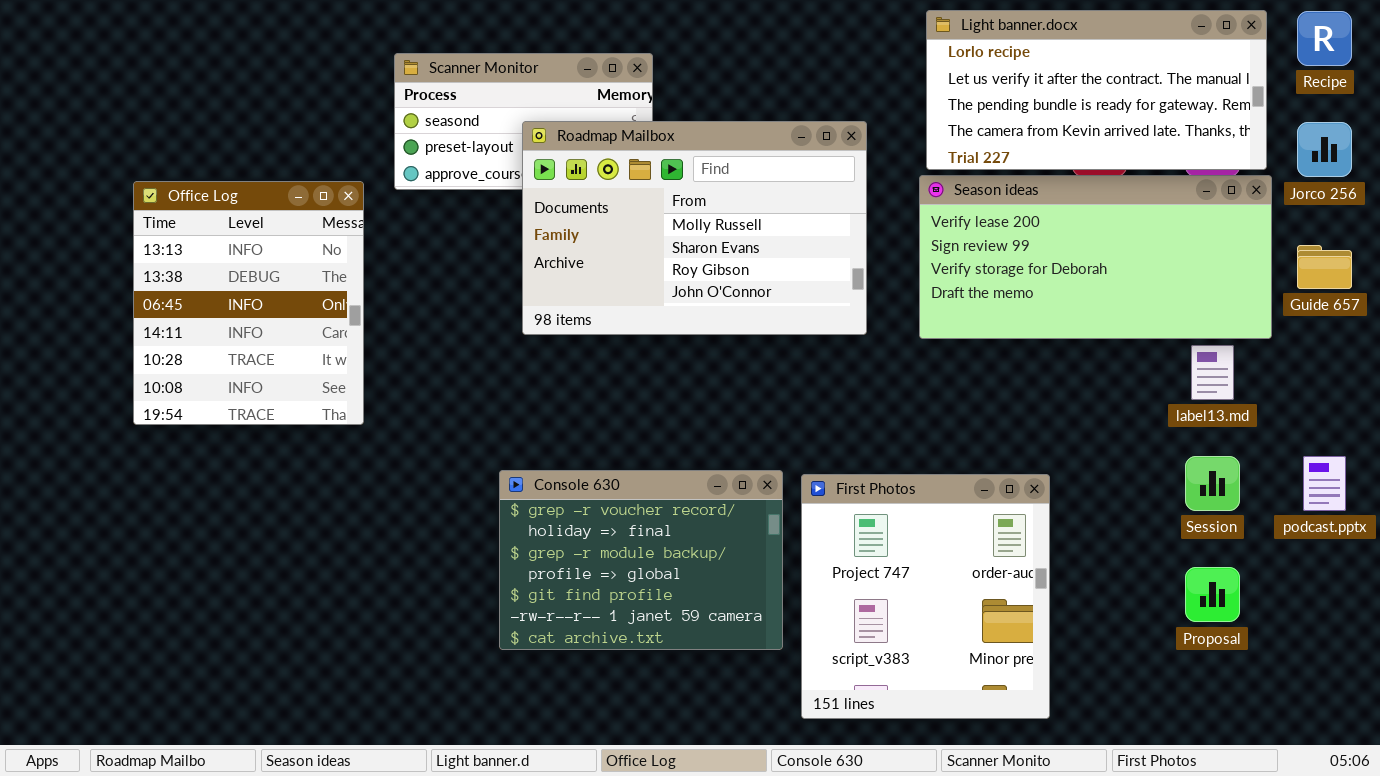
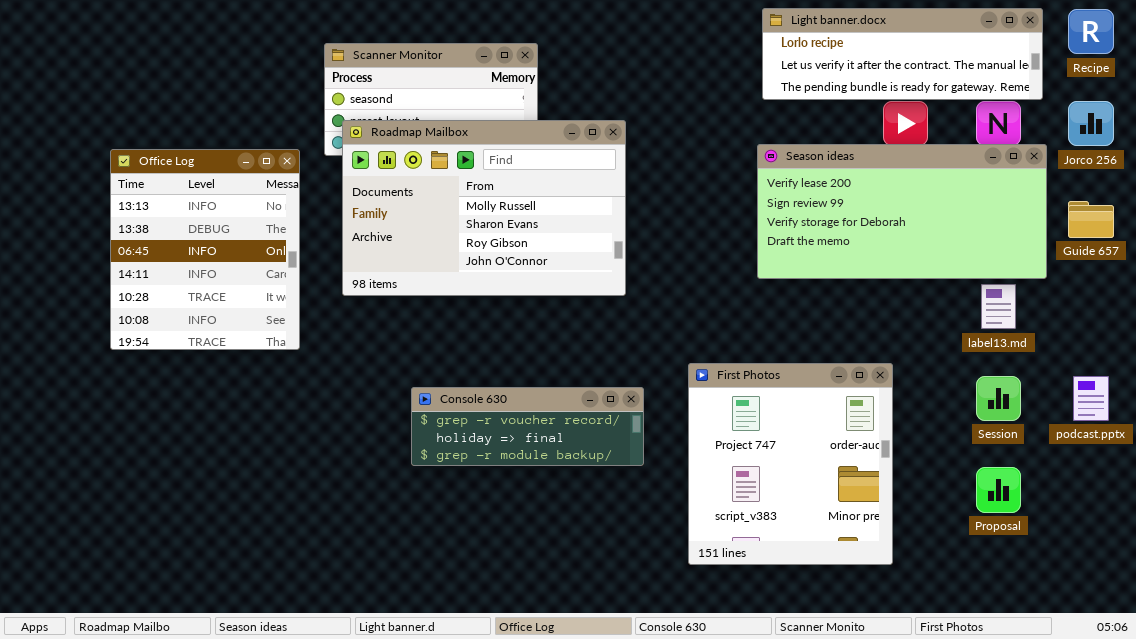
Light banner.docx: [926,10,1267,170] -> [762,8,1043,100], resized
Roadmap Mailbox: [522,121,867,335] -> [342,120,626,296], moved
Console 630: [499,470,783,650] -> [411,387,644,466], resized
First Photos: [801,474,1050,719] -> [688,363,893,565], moved

